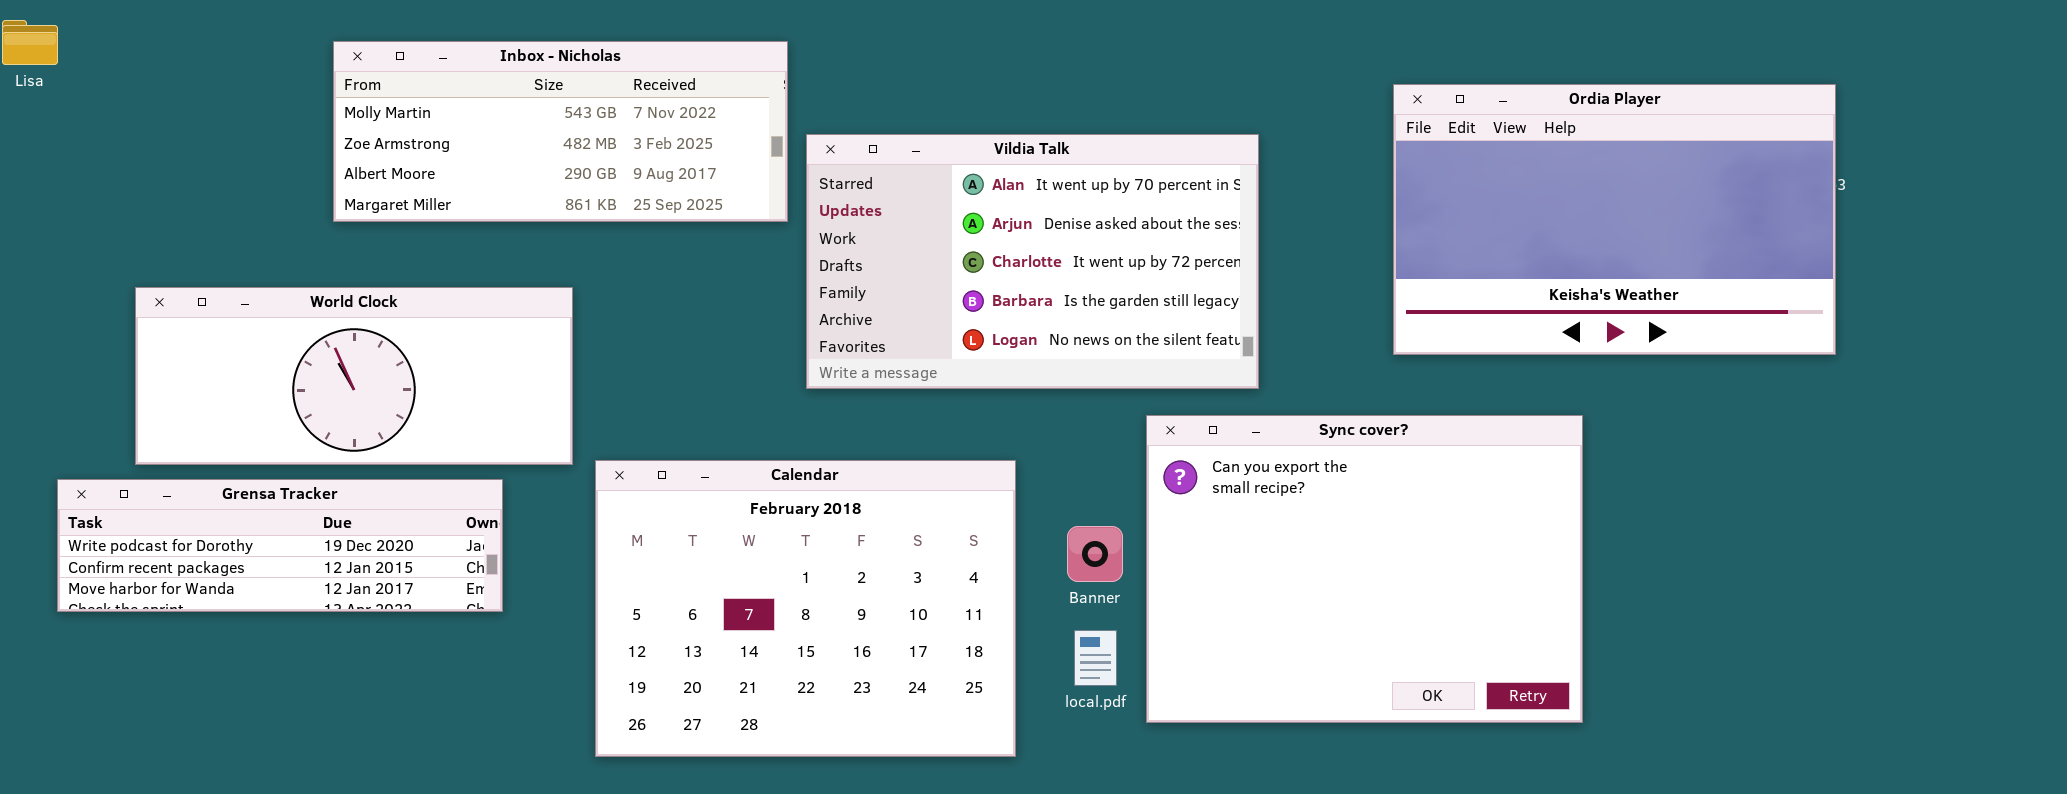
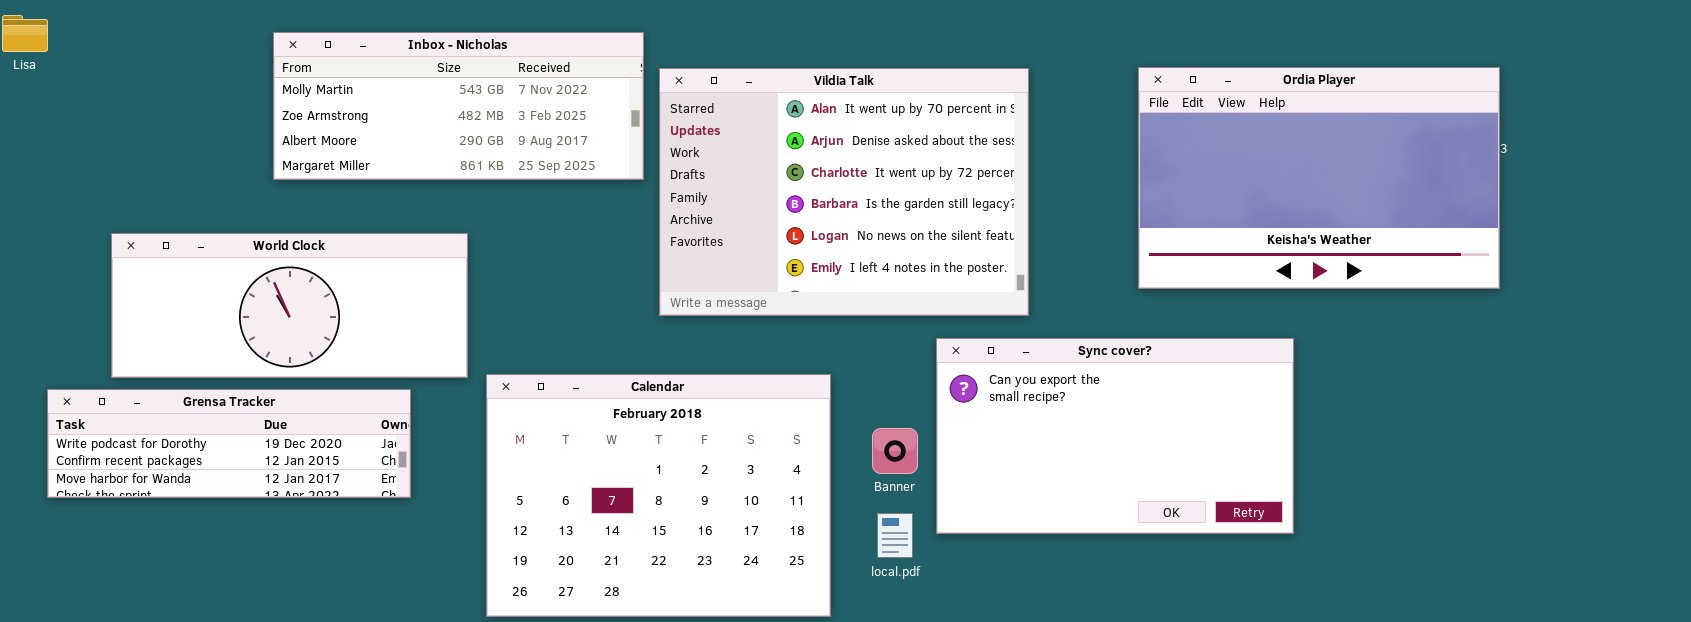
Vildia Talk: [806,134,1259,389] -> [659,68,1029,316], resized
Sync cover?: [1146,415,1583,723] -> [936,338,1294,534], resized

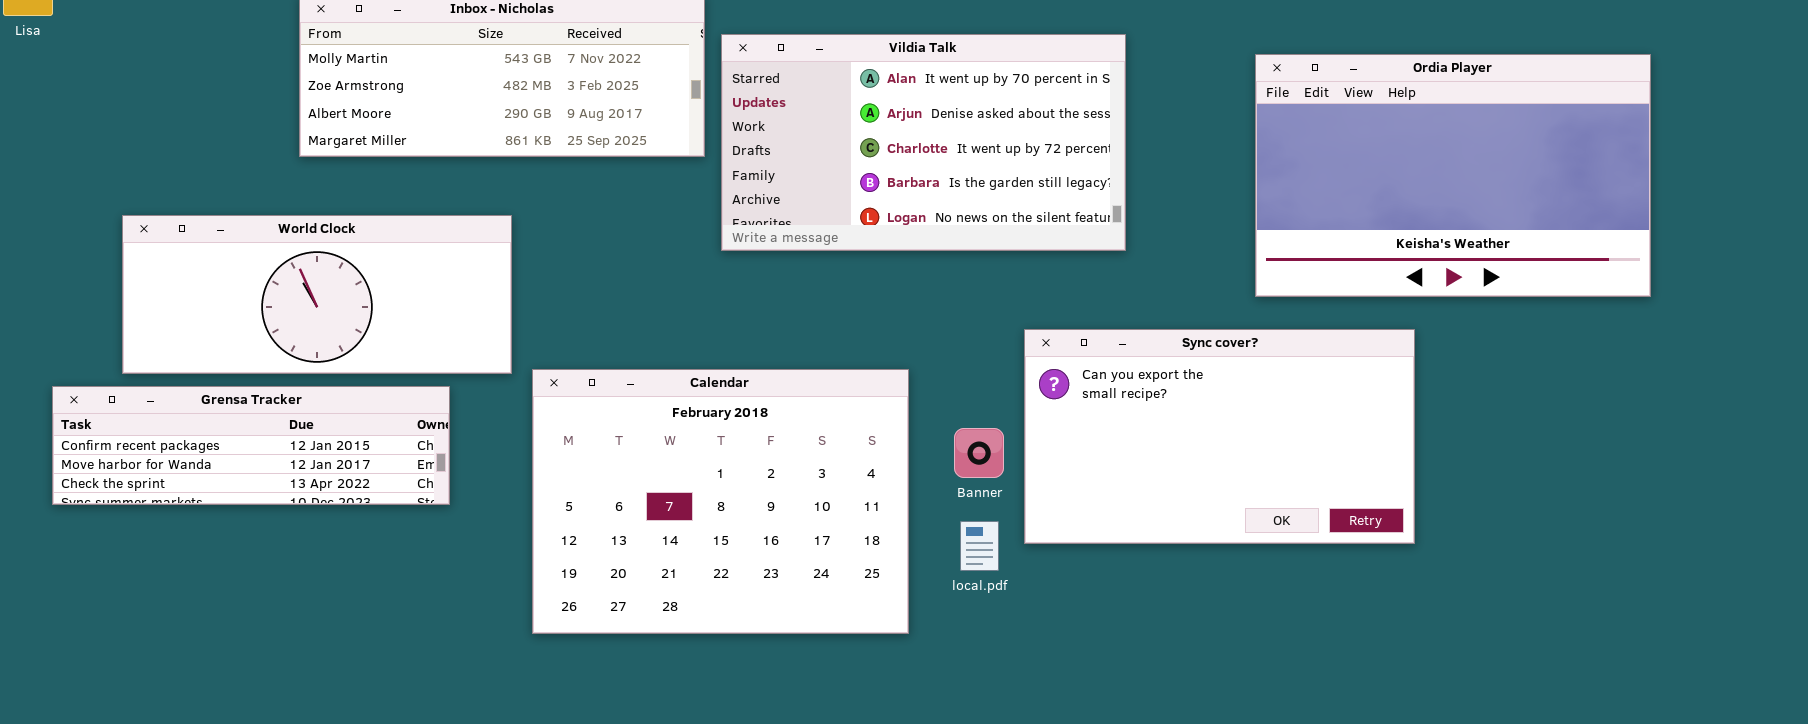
Ordia Player: [1138,67,1500,289] -> [1255,54,1651,297], moved
Vildia Talk: [659,68,1029,316] -> [721,34,1126,251], resized
Grensa Tracker: [47,389,411,498] -> [52,386,450,505], scrolled down 1 row

